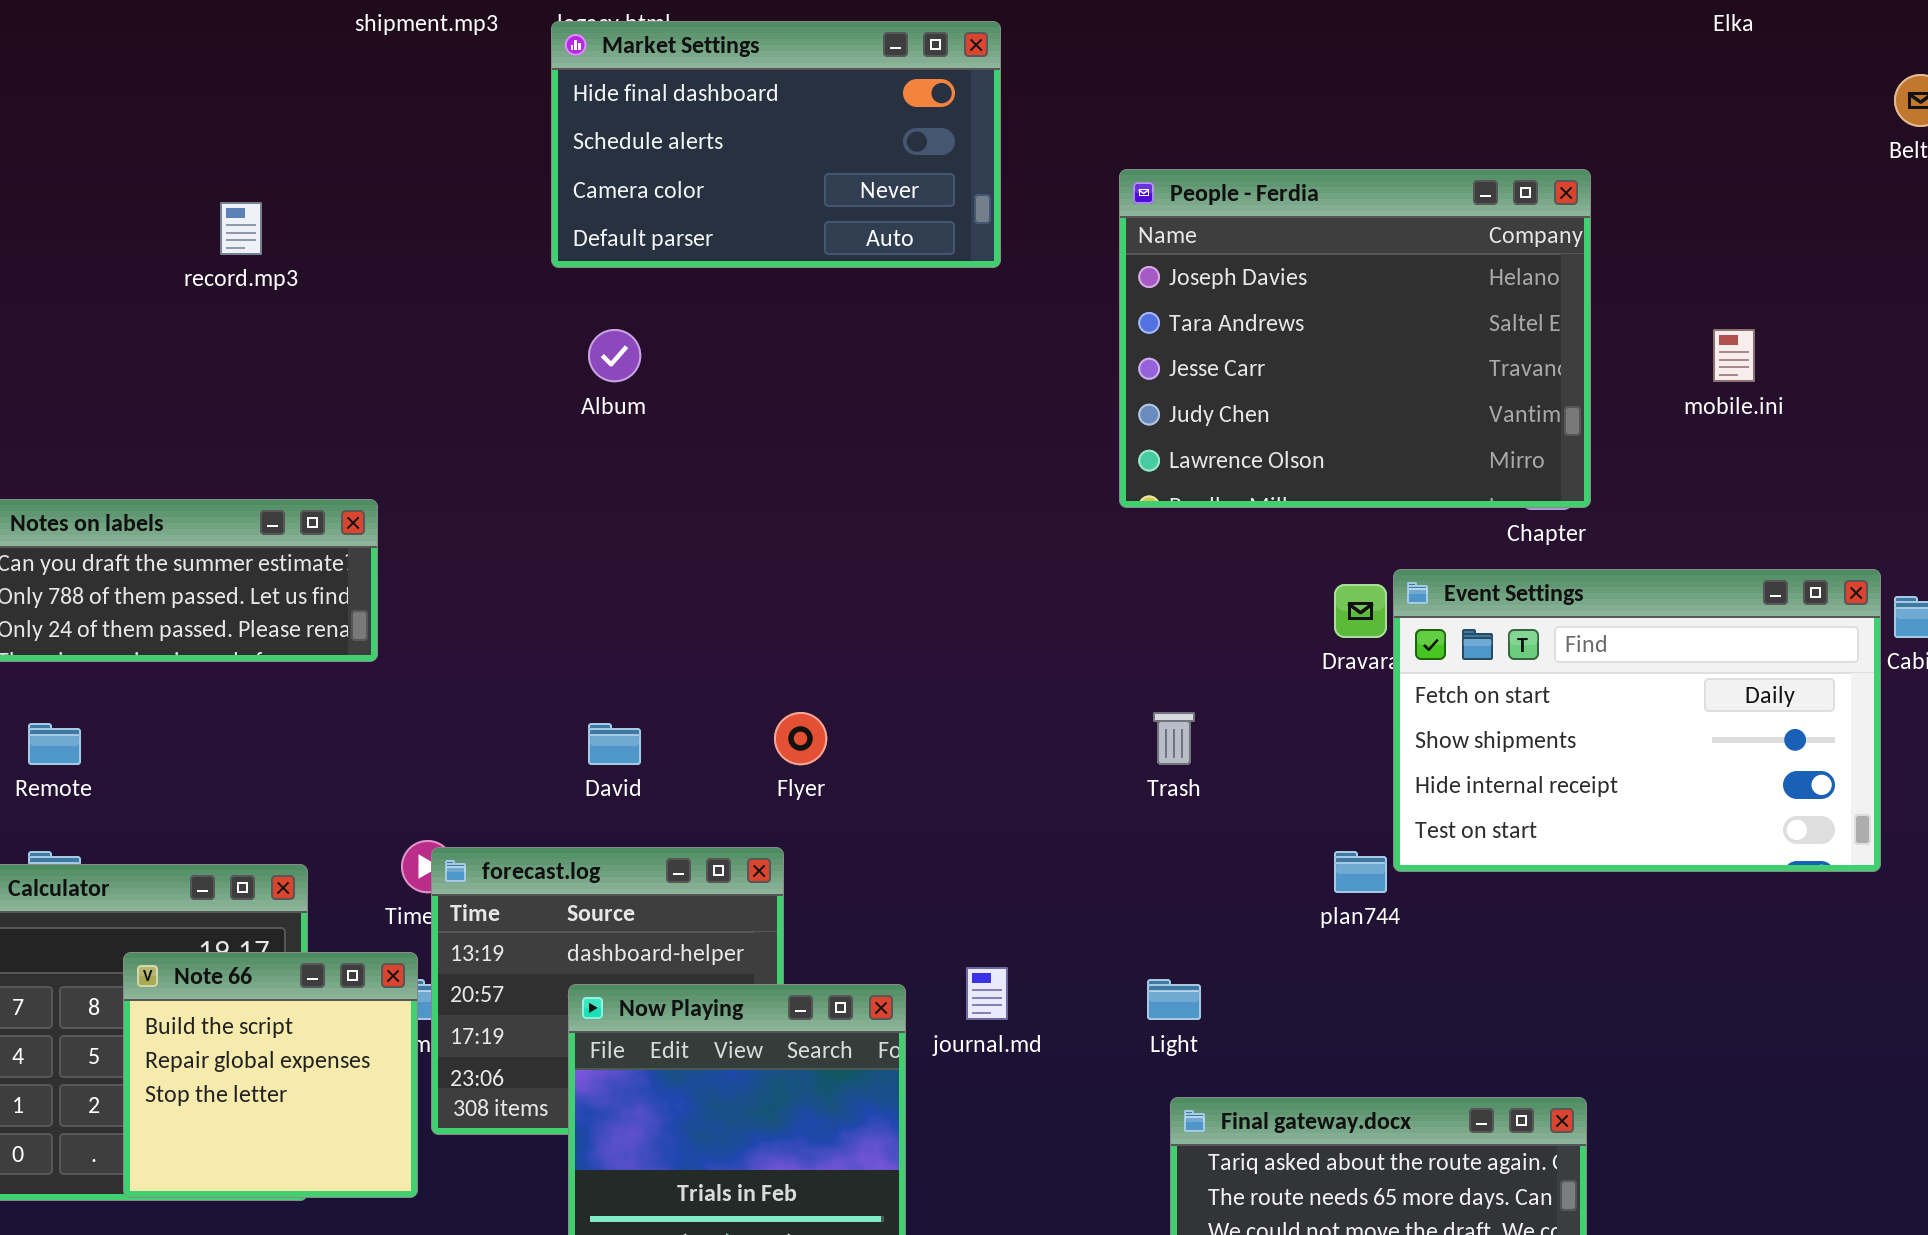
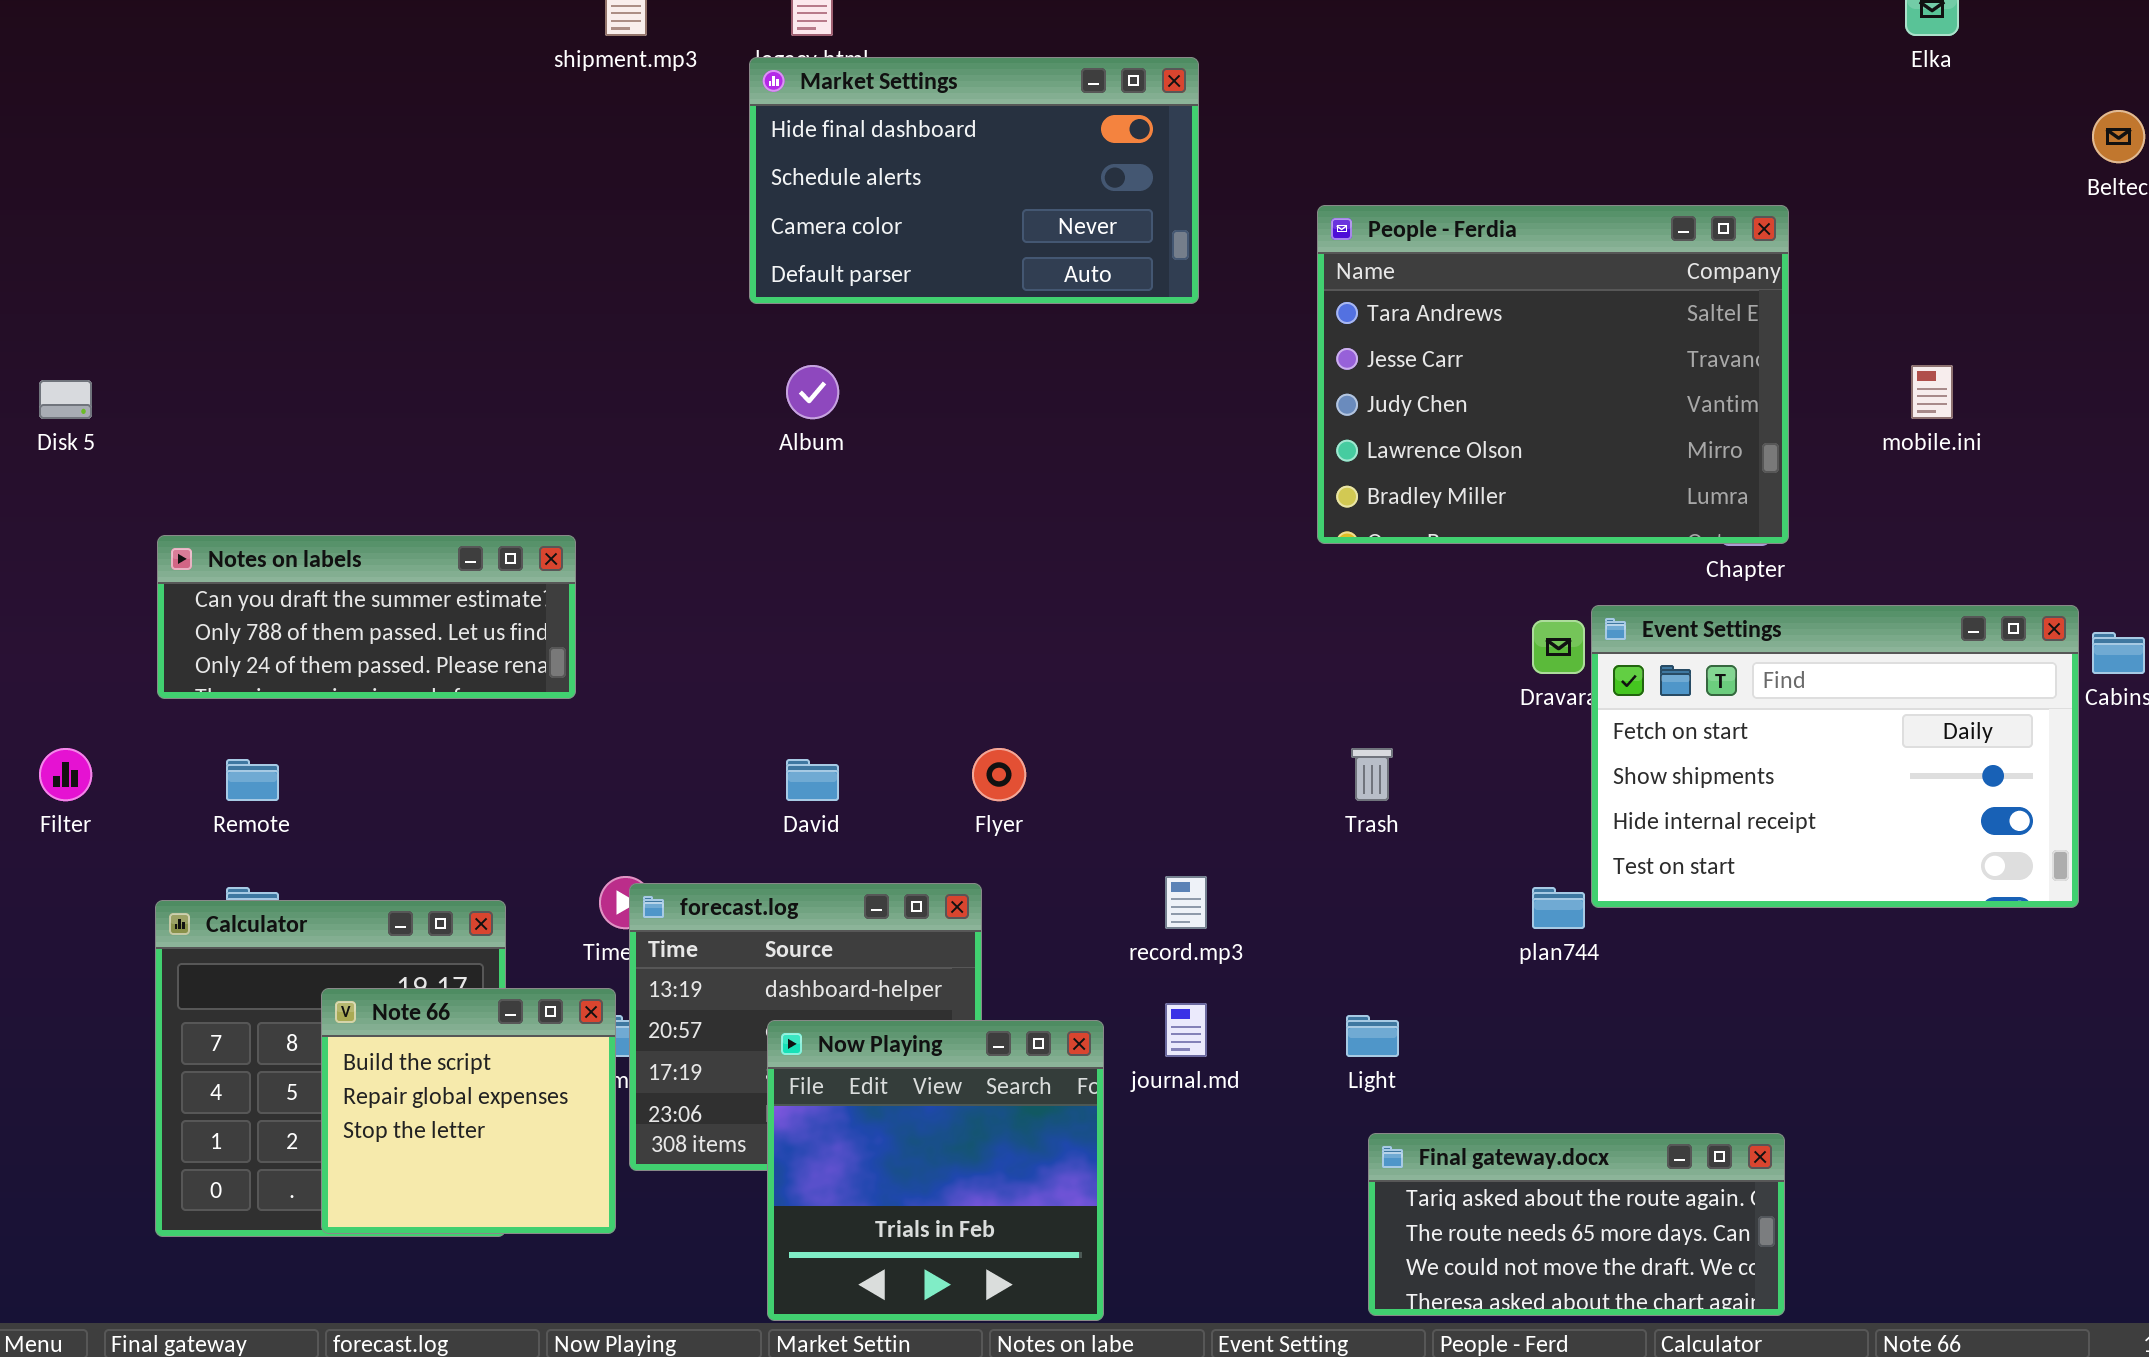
People - Ferdia: [1119,169,1591,508] -> [1317,205,1789,544], scrolled down 1 row
record.mp3: [220,202,262,255] -> [1165,876,1207,929], moved

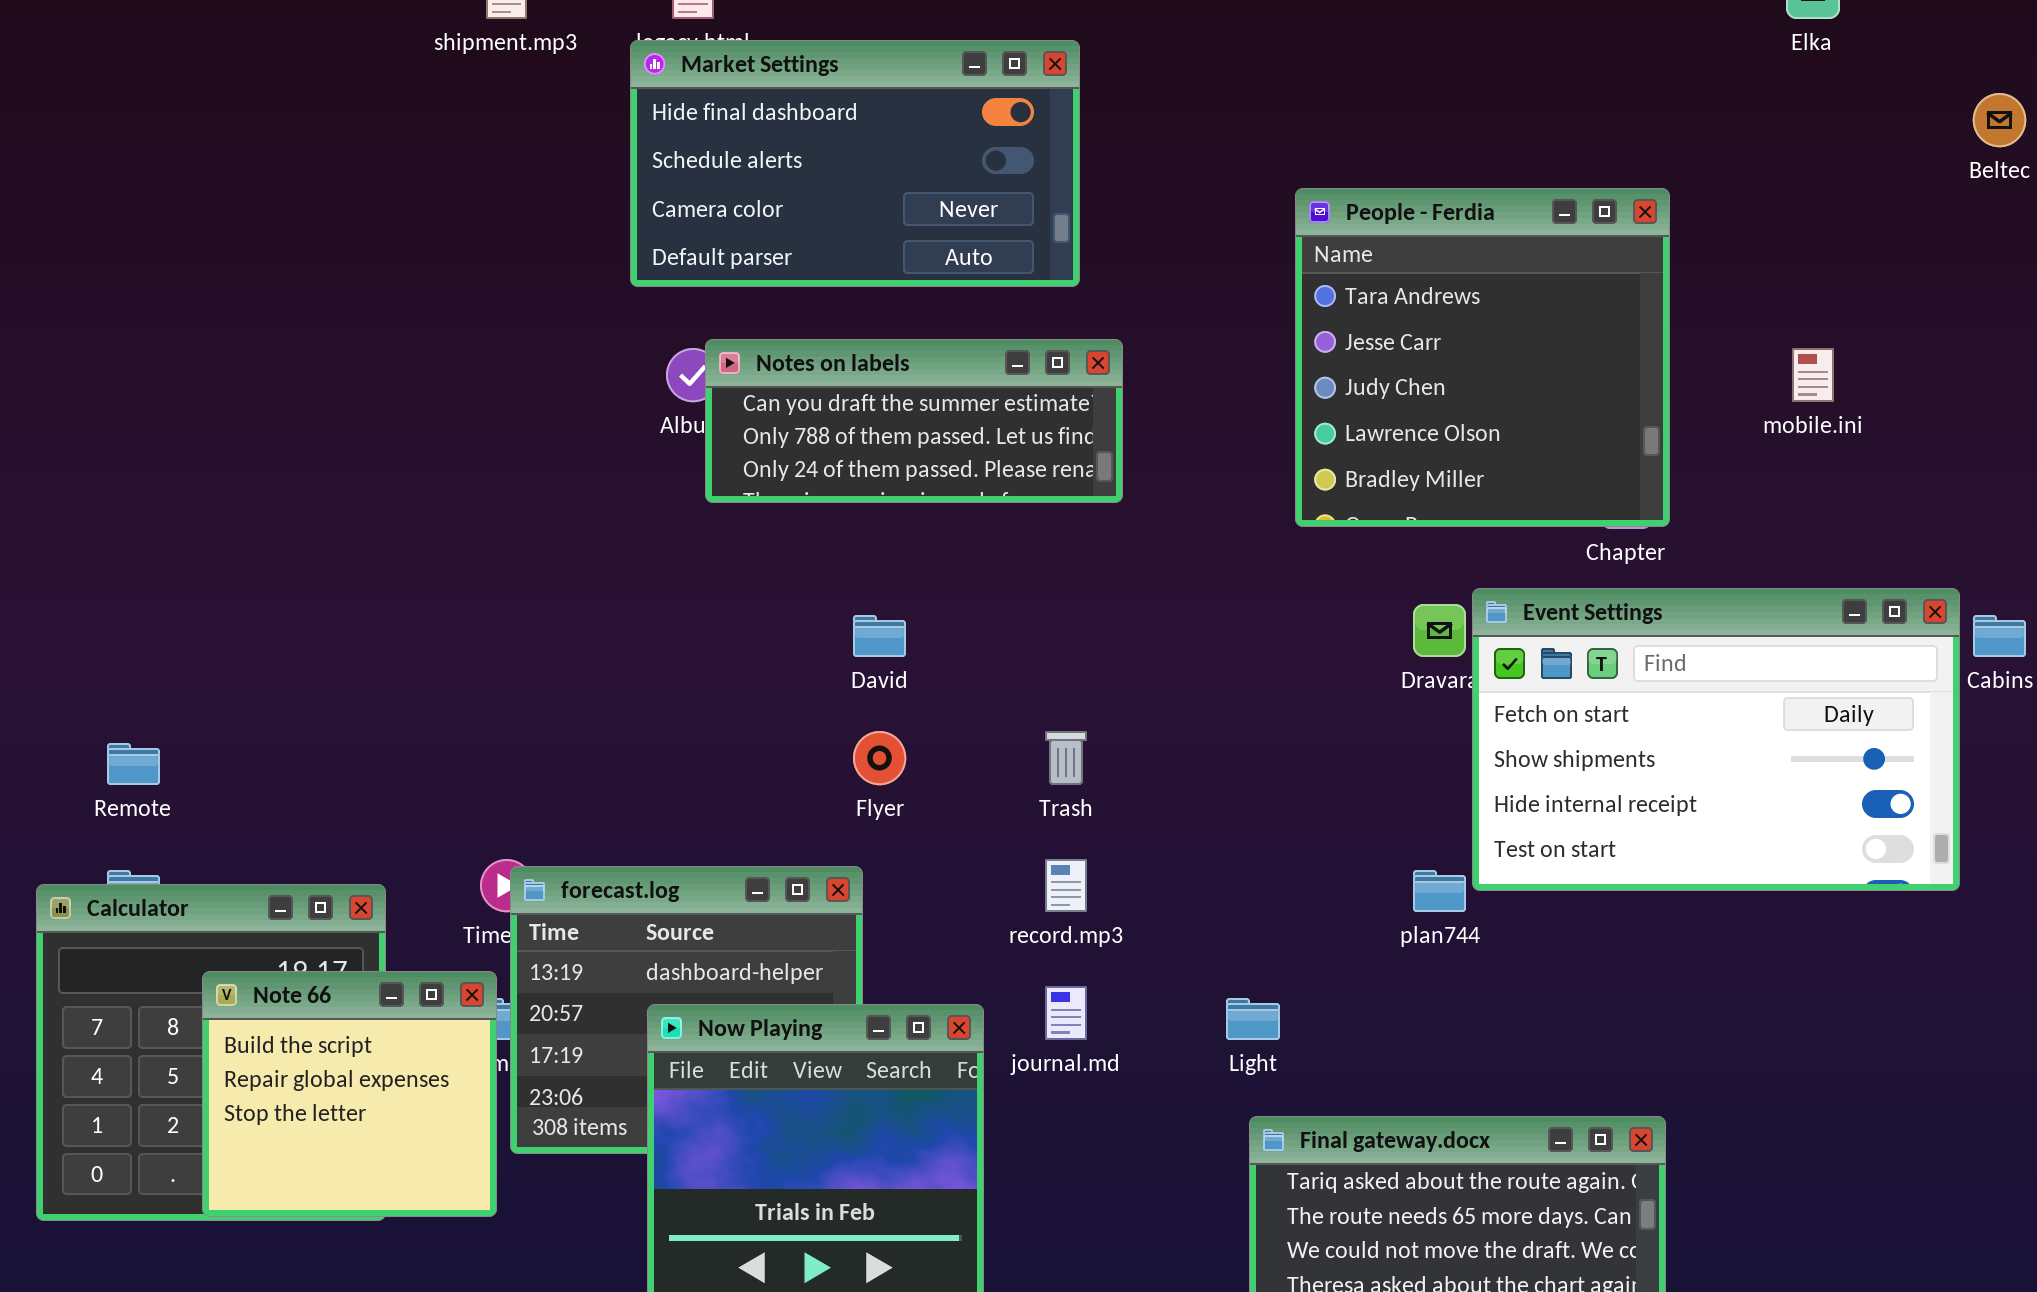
People - Ferdia: [1317,205,1789,544] -> [1295,188,1670,527], resized
Notes on labels: [157,535,576,699] -> [705,339,1123,503], moved
Trash: [1351,748,1393,801] -> [1045,731,1087,785], moved
David: [786,759,839,801] -> [853,615,906,657], moved

